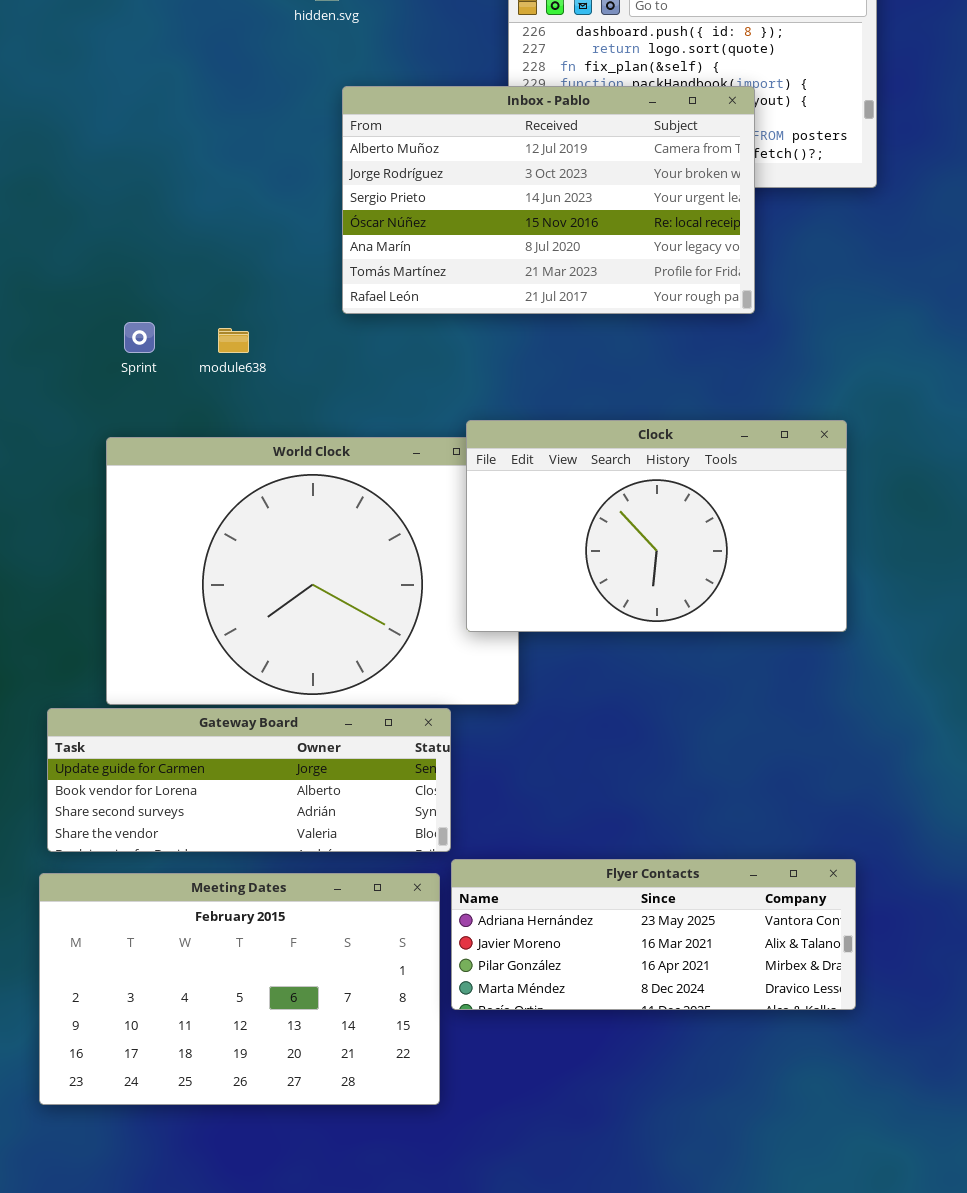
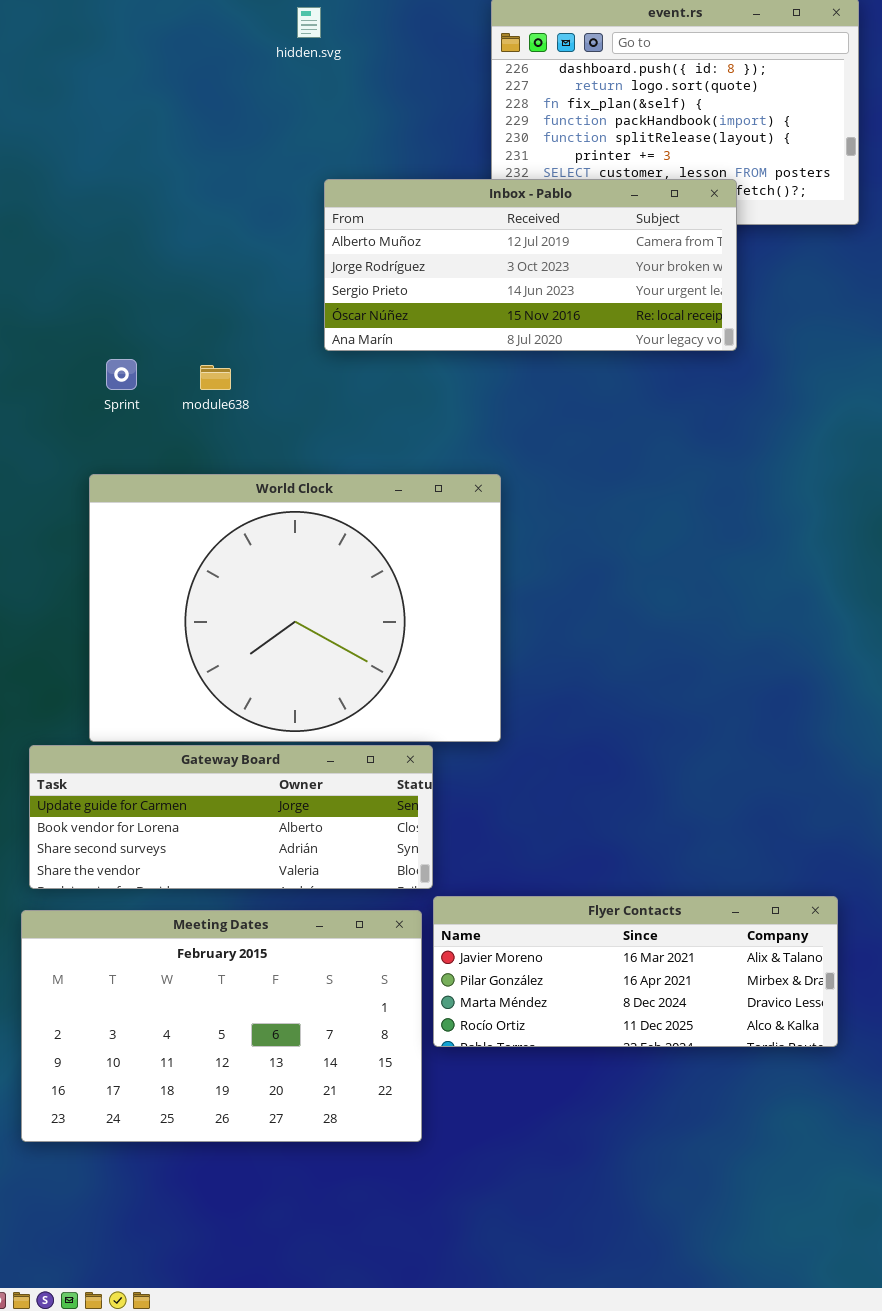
Inbox - Pablo: [342,86,755,314] -> [324,179,737,351], resized
Clock: [466,420,847,632] -> none, closed
Flyer Contacts: [451,859,856,1010] -> [433,896,838,1047], scrolled down 1 row

